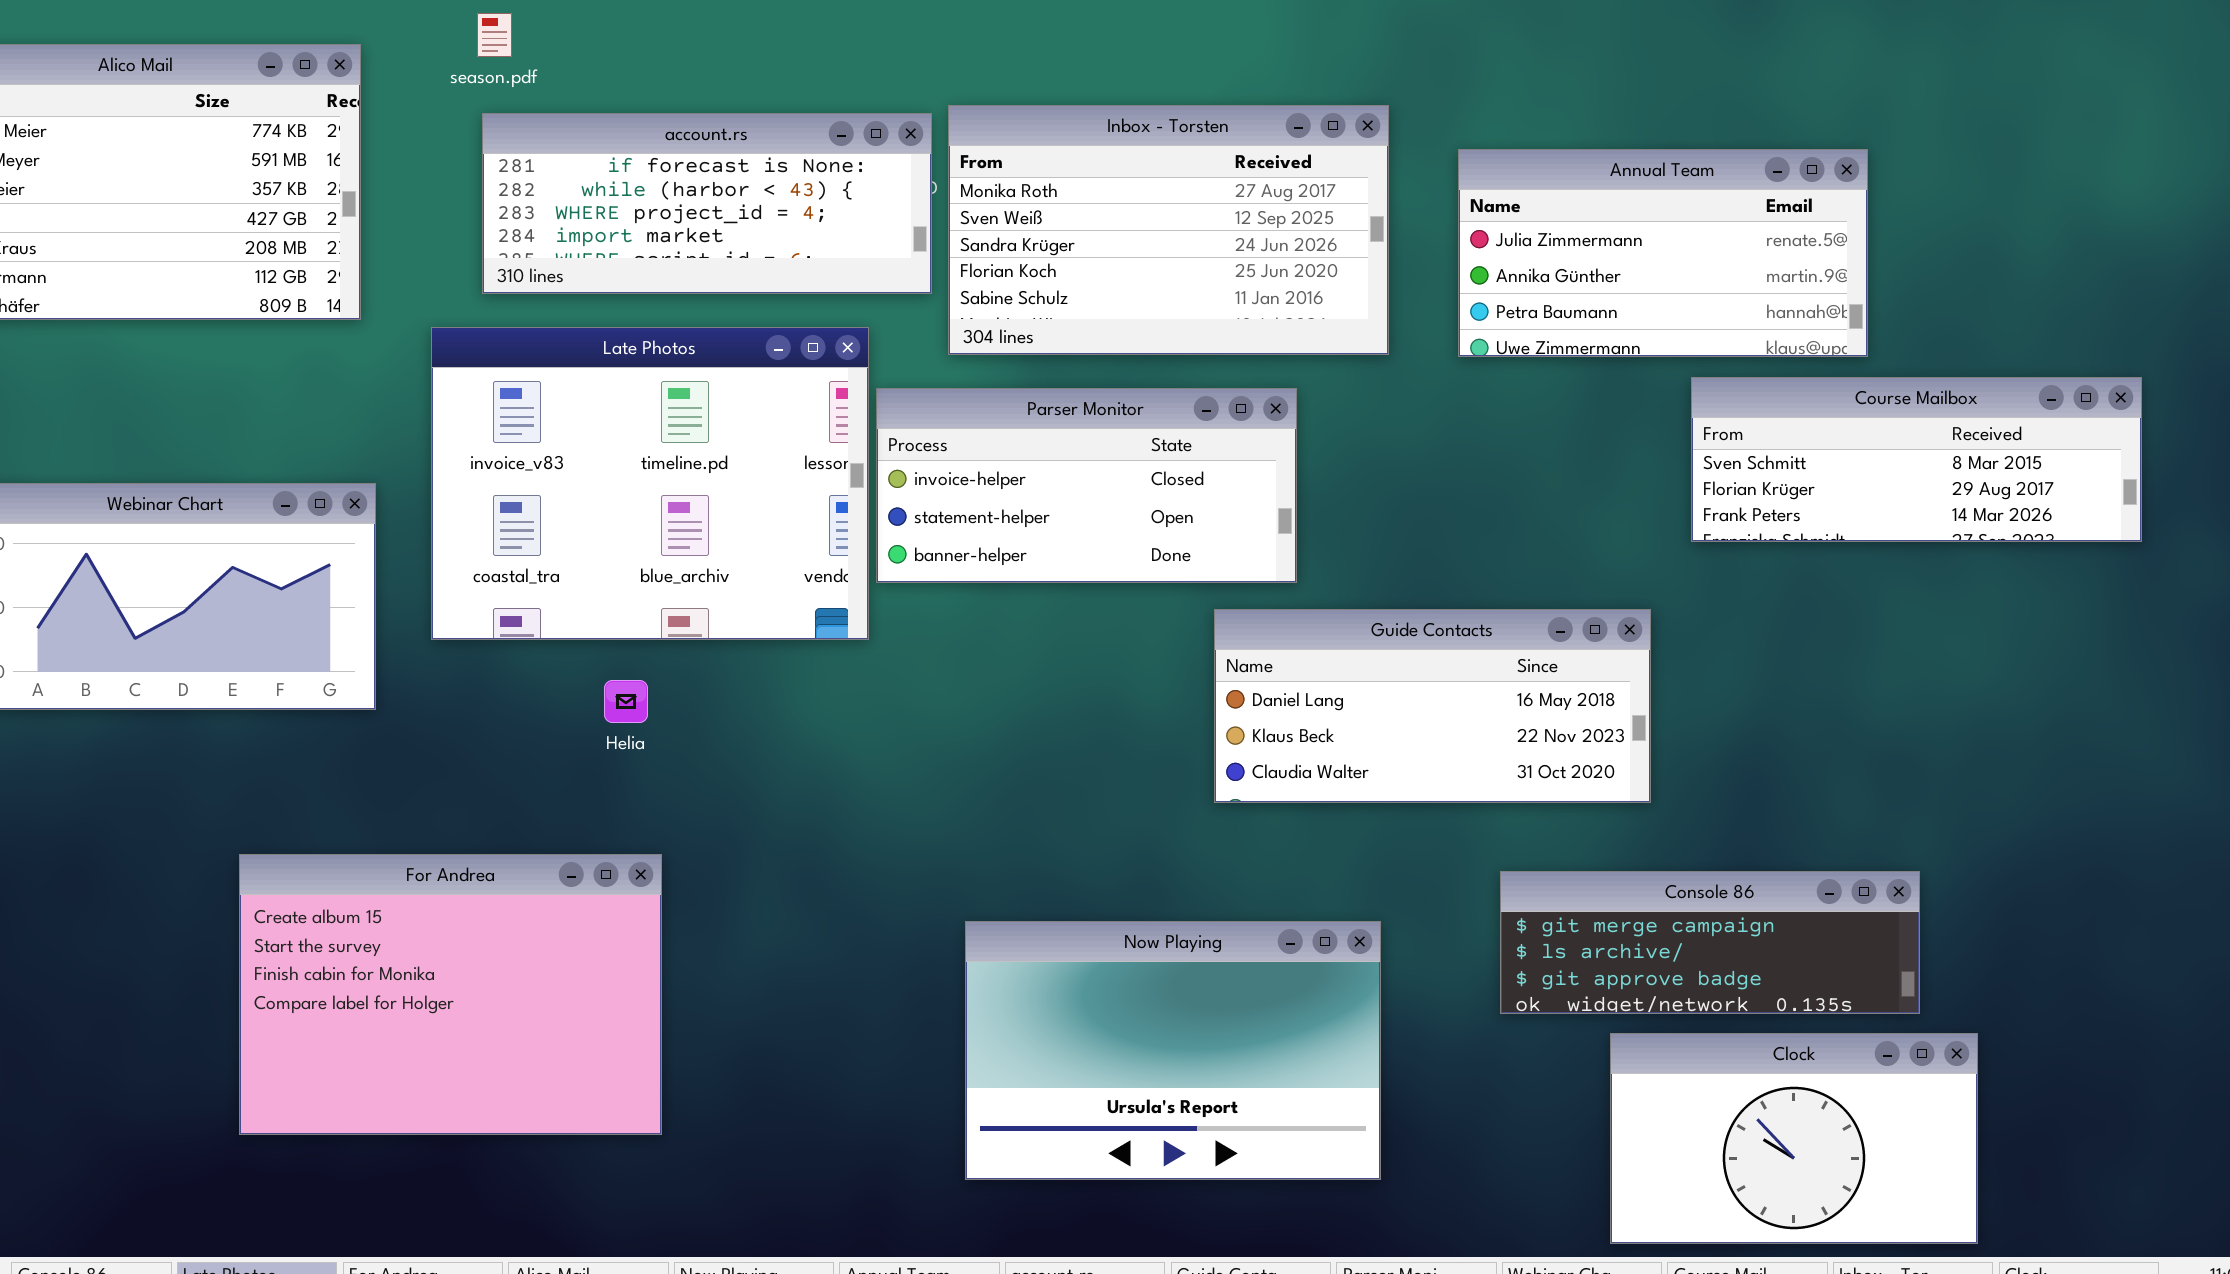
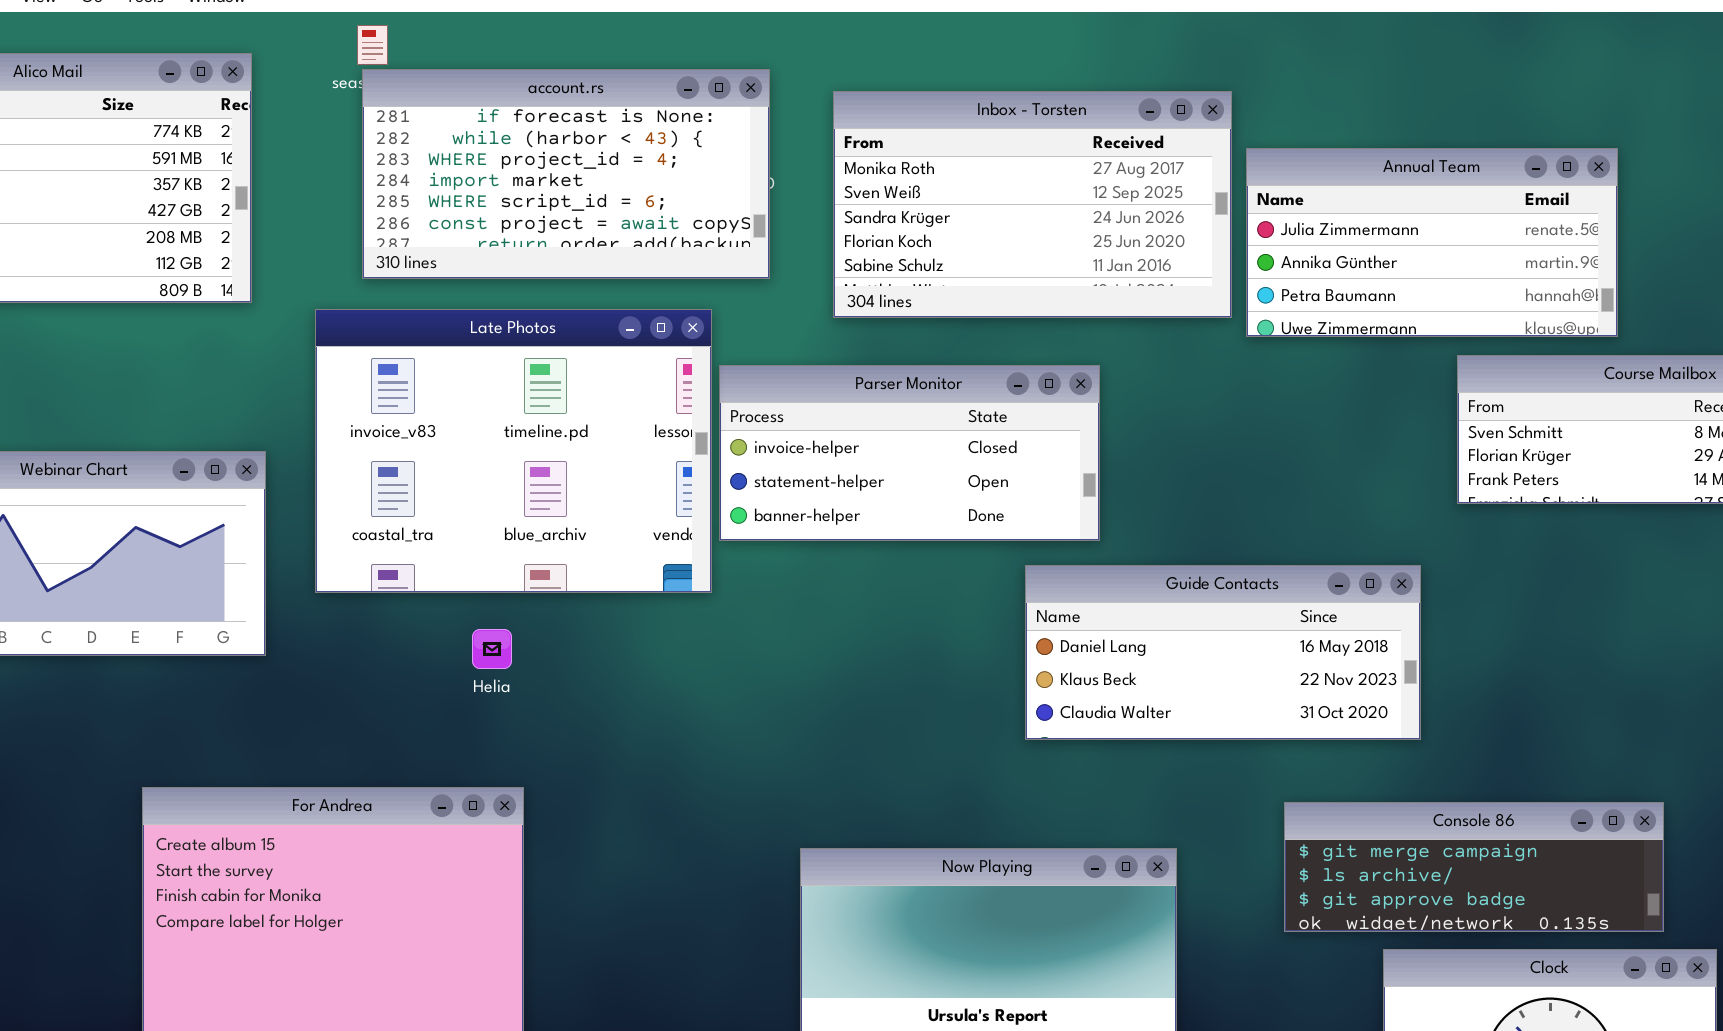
Inbox - Torsten: [948,105,1389,355] -> [833,91,1232,318], moved
account.rs: [482,113,932,294] -> [362,69,770,279], resized

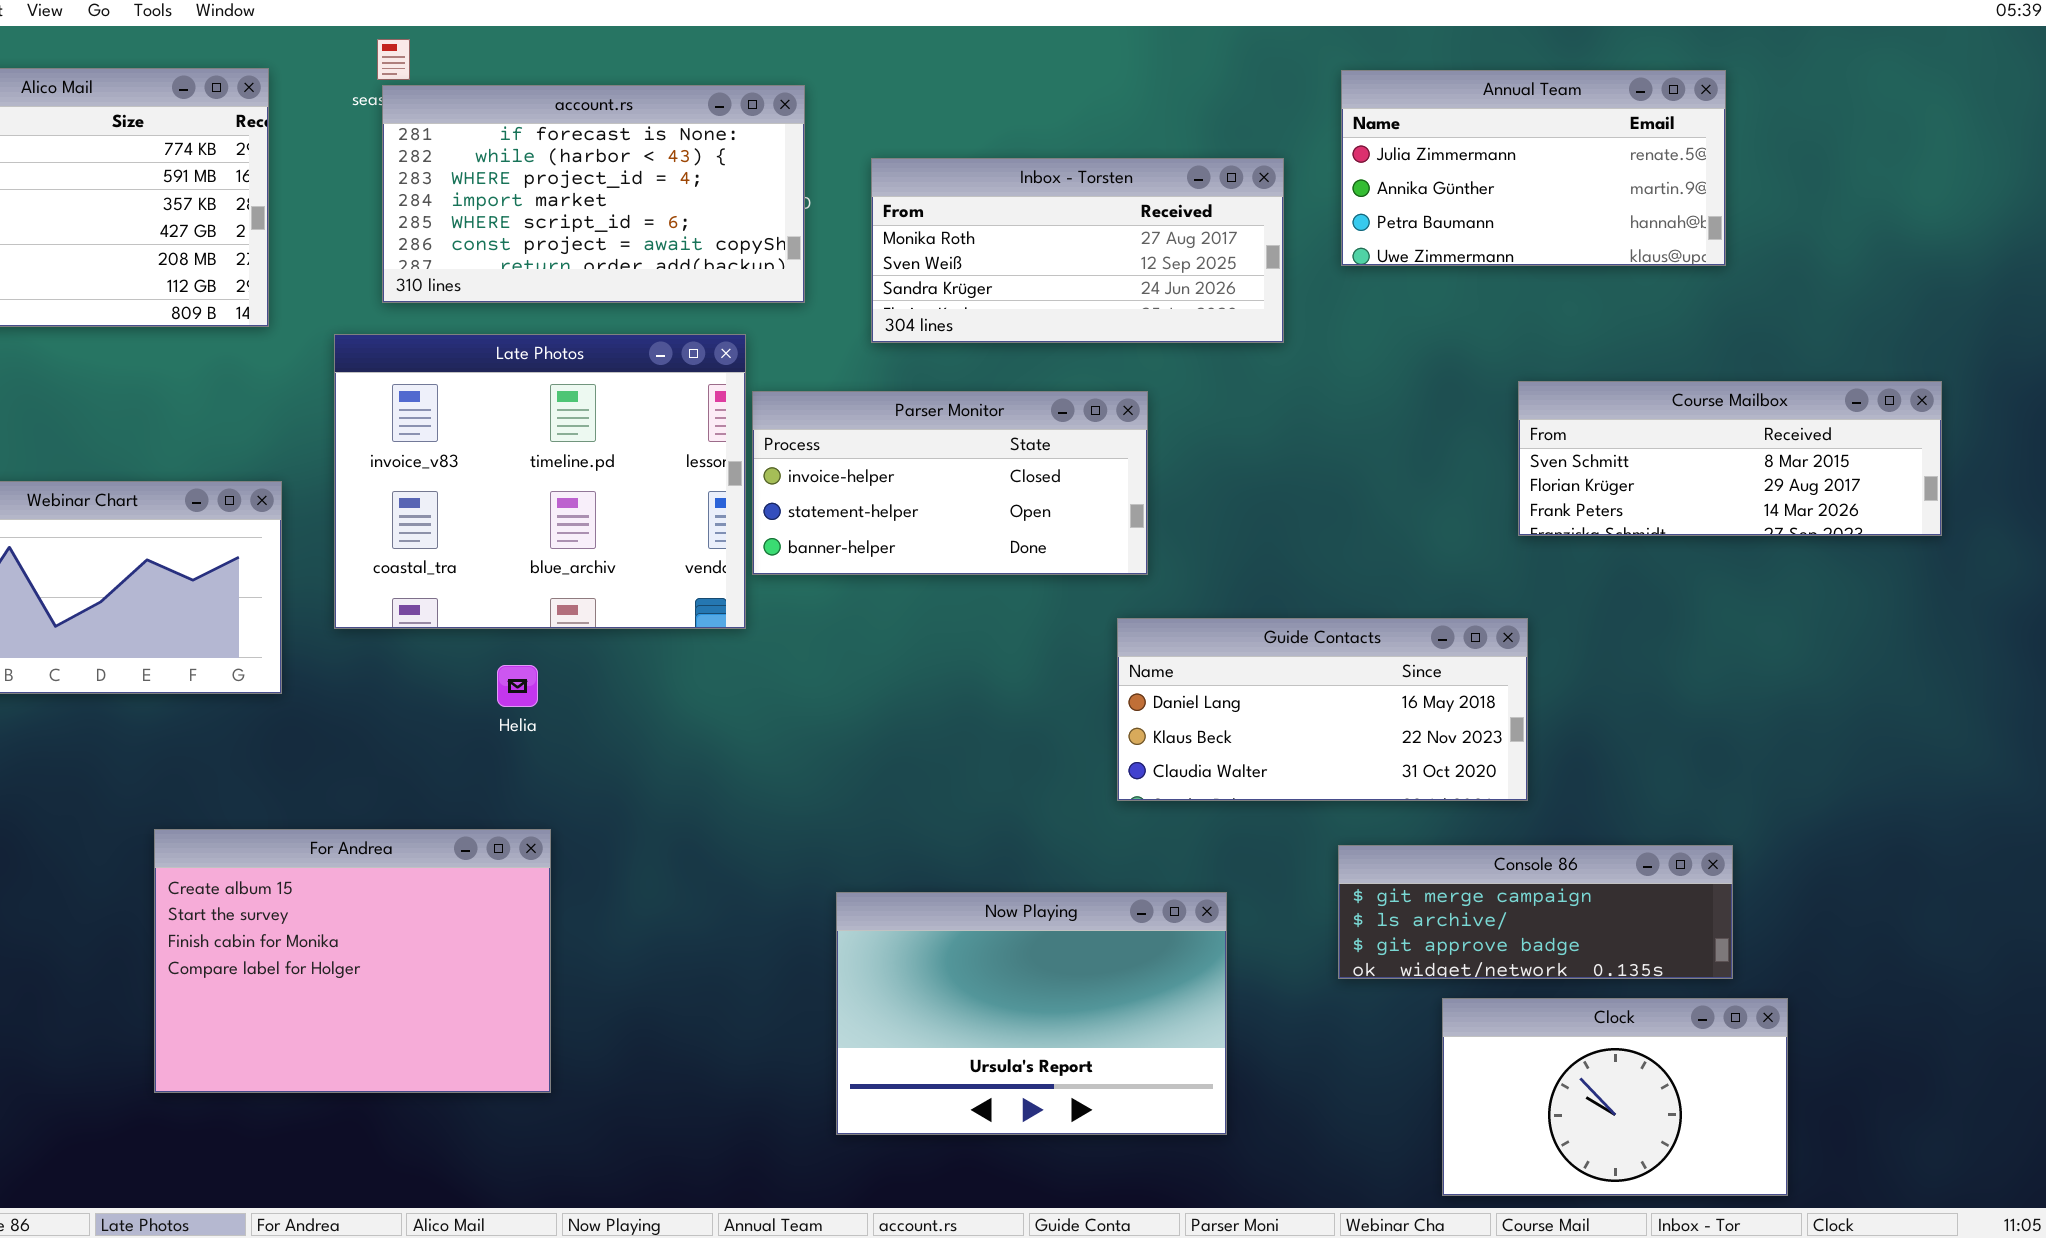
Inbox - Torsten: [833,91,1232,318] -> [871,158,1284,343], resized
Annual Team: [1246,148,1618,337] -> [1341,70,1726,266], moved
Guide Contacts: [1025,565,1421,740] -> [1117,618,1528,801], moved

